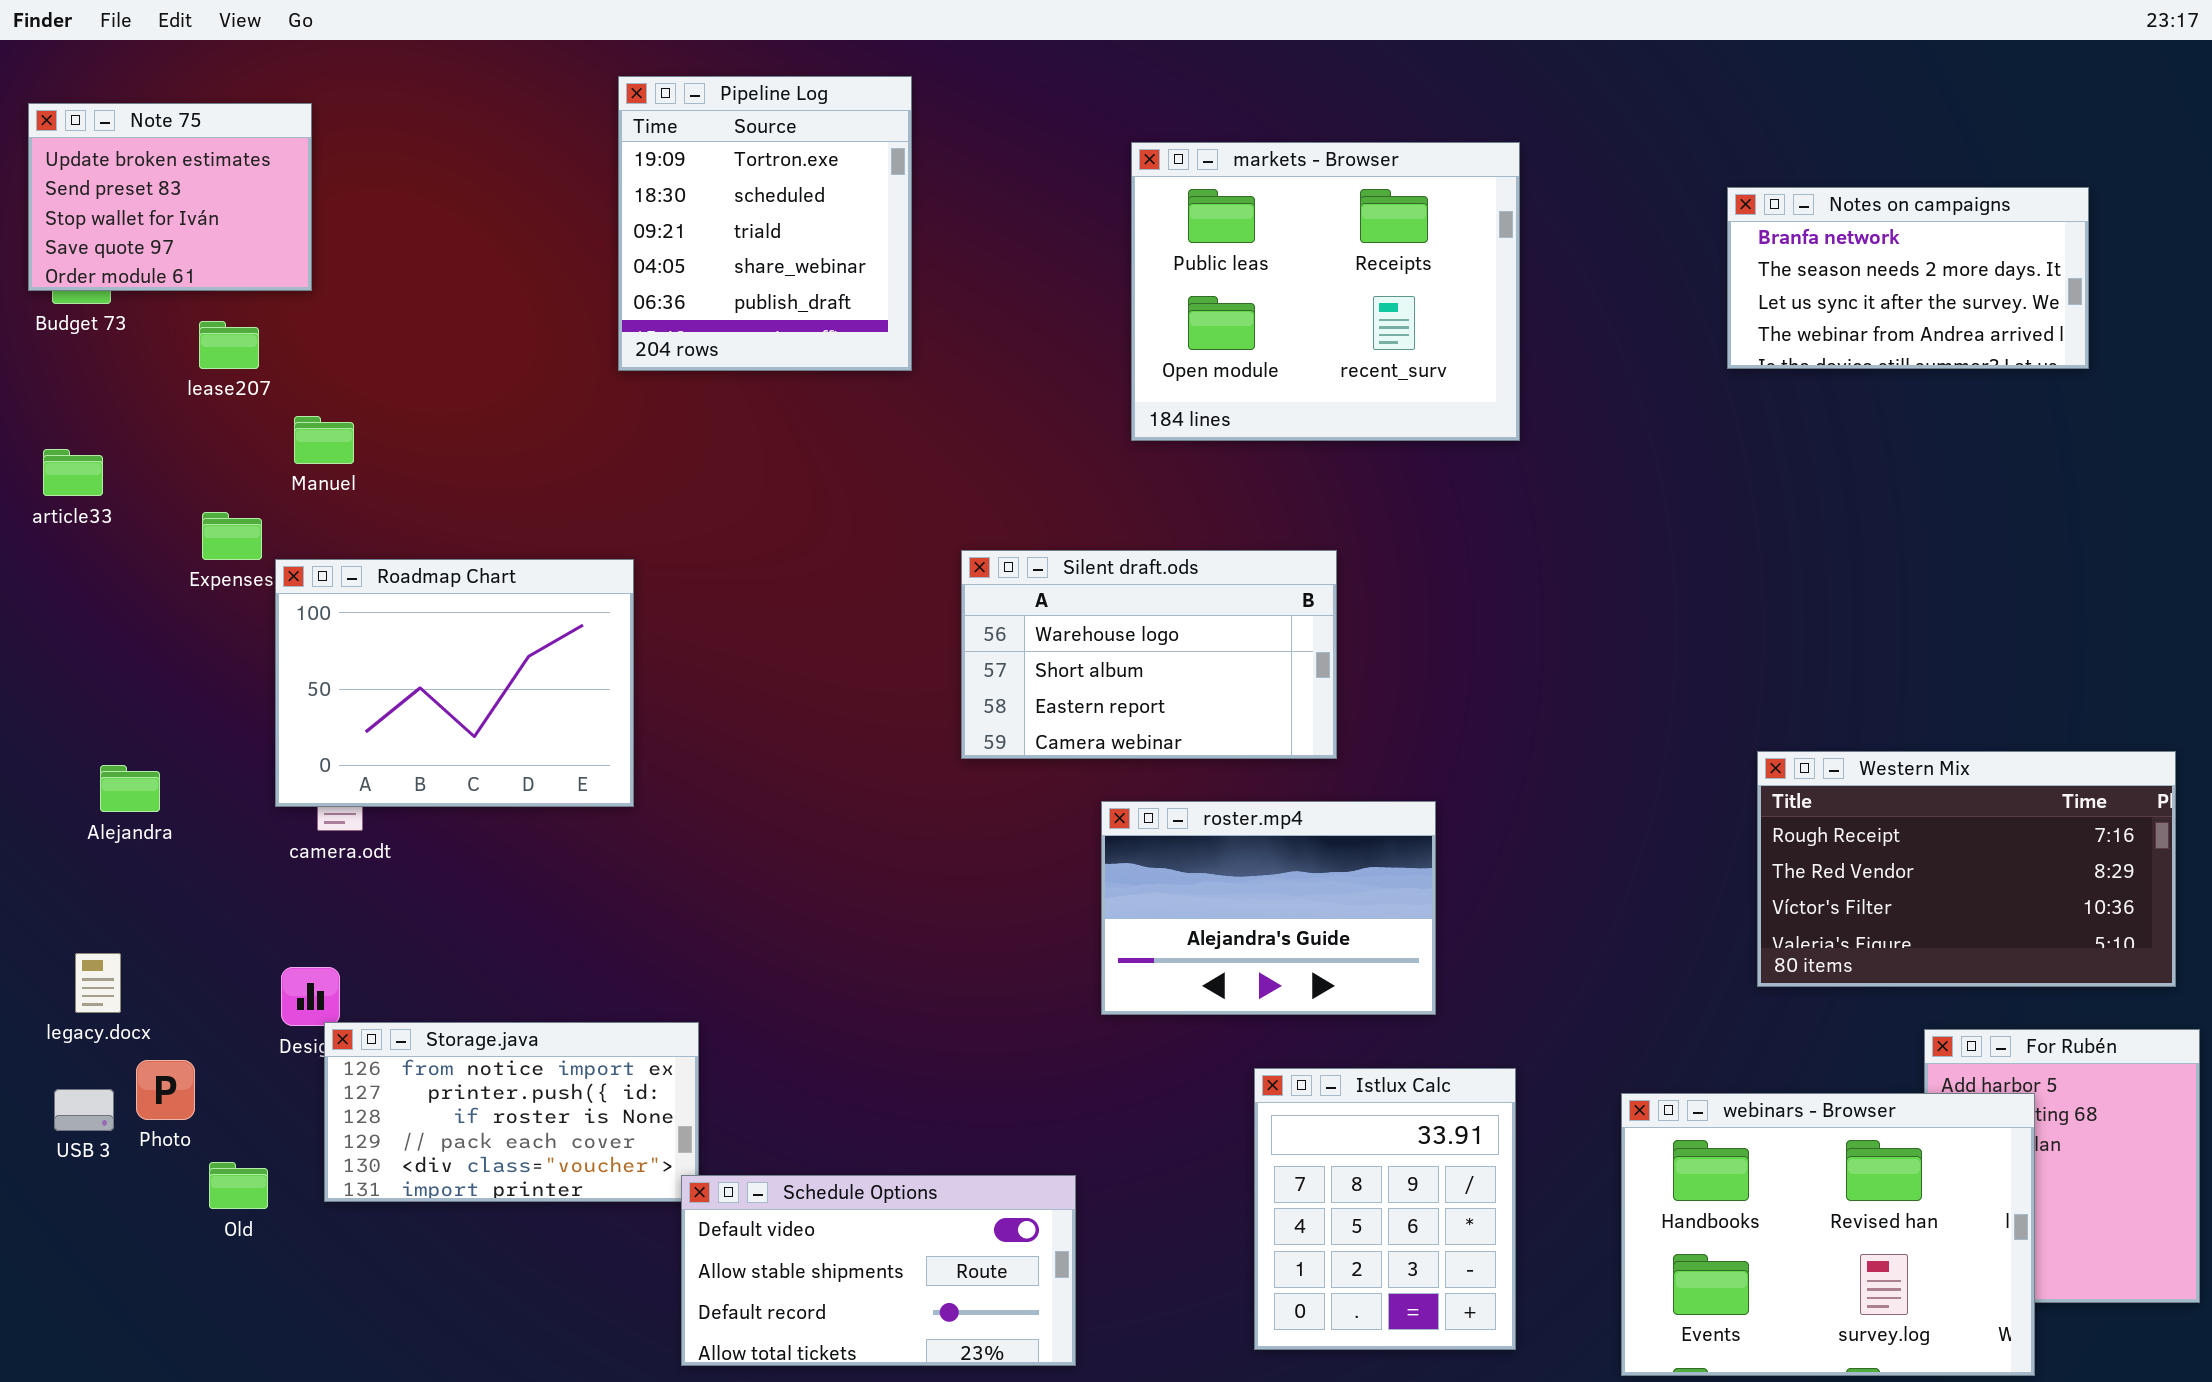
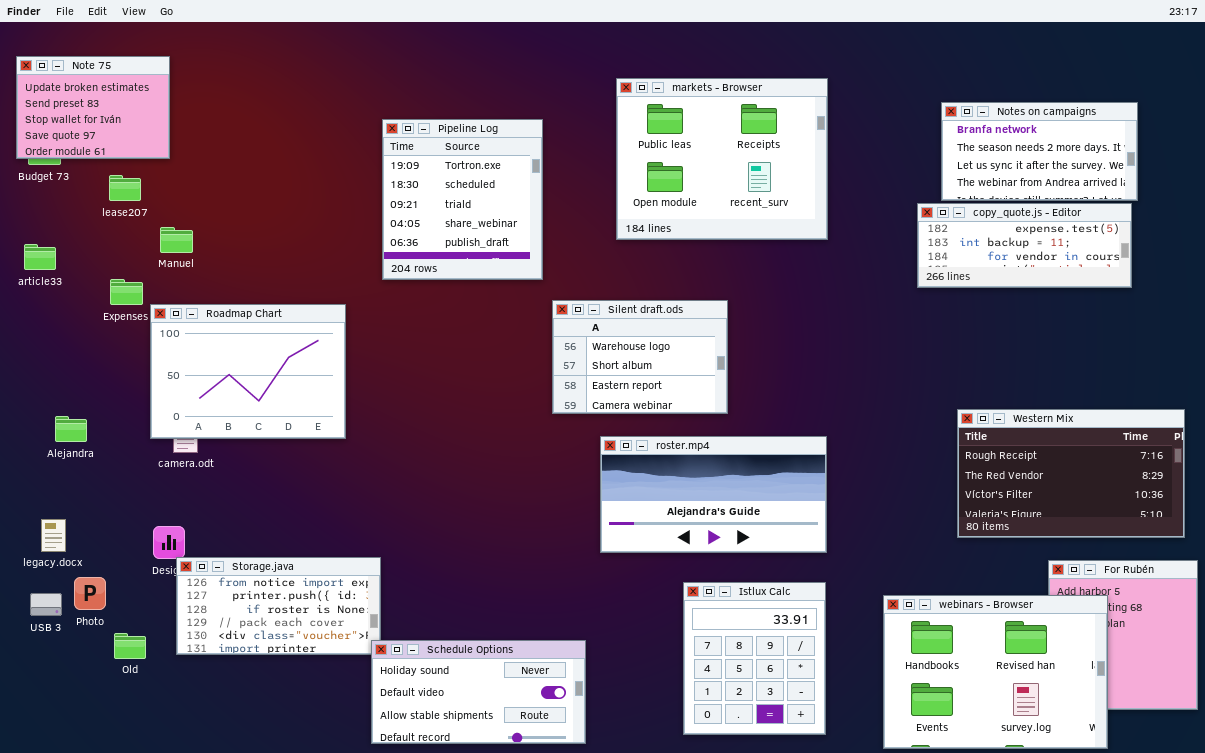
Pipeline Log: [618,76,912,371] -> [382,119,543,280], moved
copy_quote.js - Editor: none -> [917,203,1132,288], opened
Silent draft.ods: [961,550,1337,759] -> [552,300,728,414], resized
roster.mp4: [1101,801,1436,1015] -> [600,436,827,553], resized
Schedule Options: [681,1175,1076,1366] -> [371,640,586,744], scrolled up 1 row

